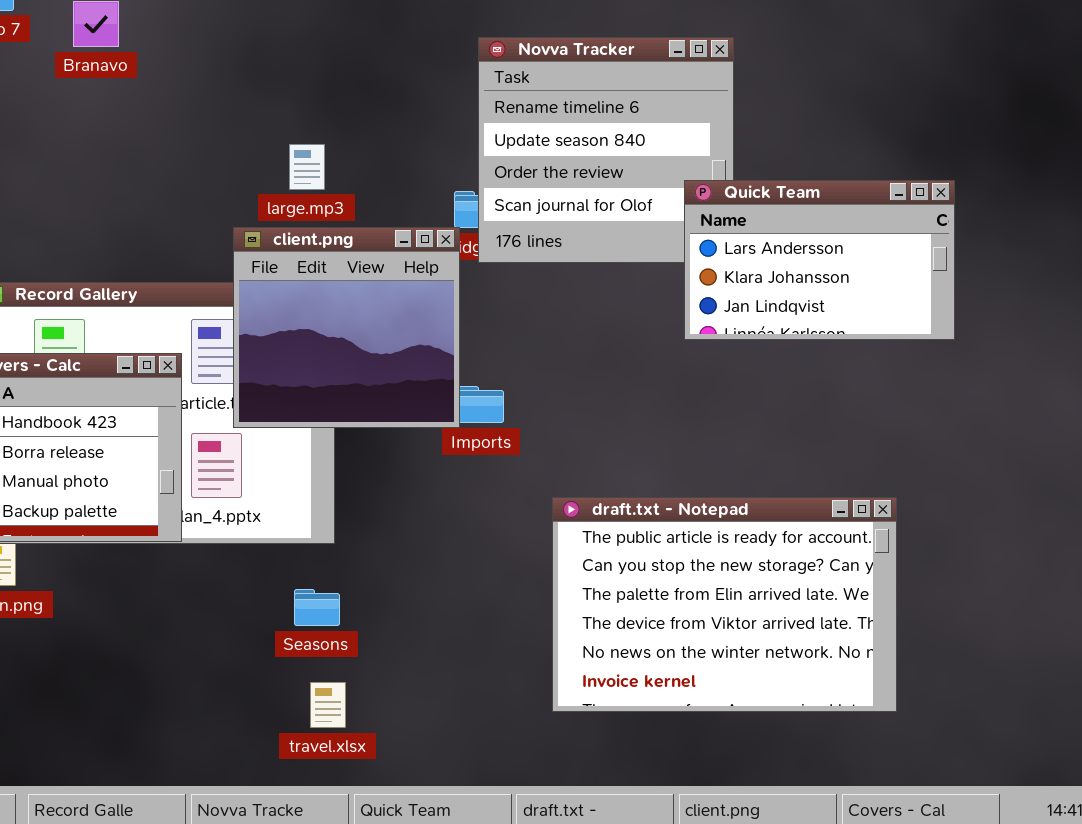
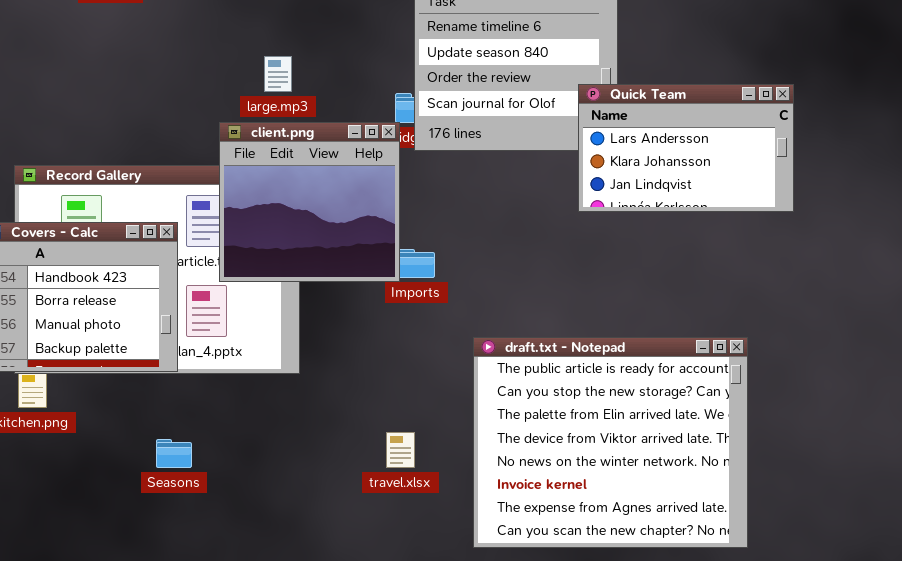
draft.txt - Notepad: [552,497,897,712] -> [473,337,748,548], resized
Seasons: [294,589,340,626] -> [156,439,192,468], moved
travel.xlsx: [310,682,346,728] -> [386,432,415,468], moved

